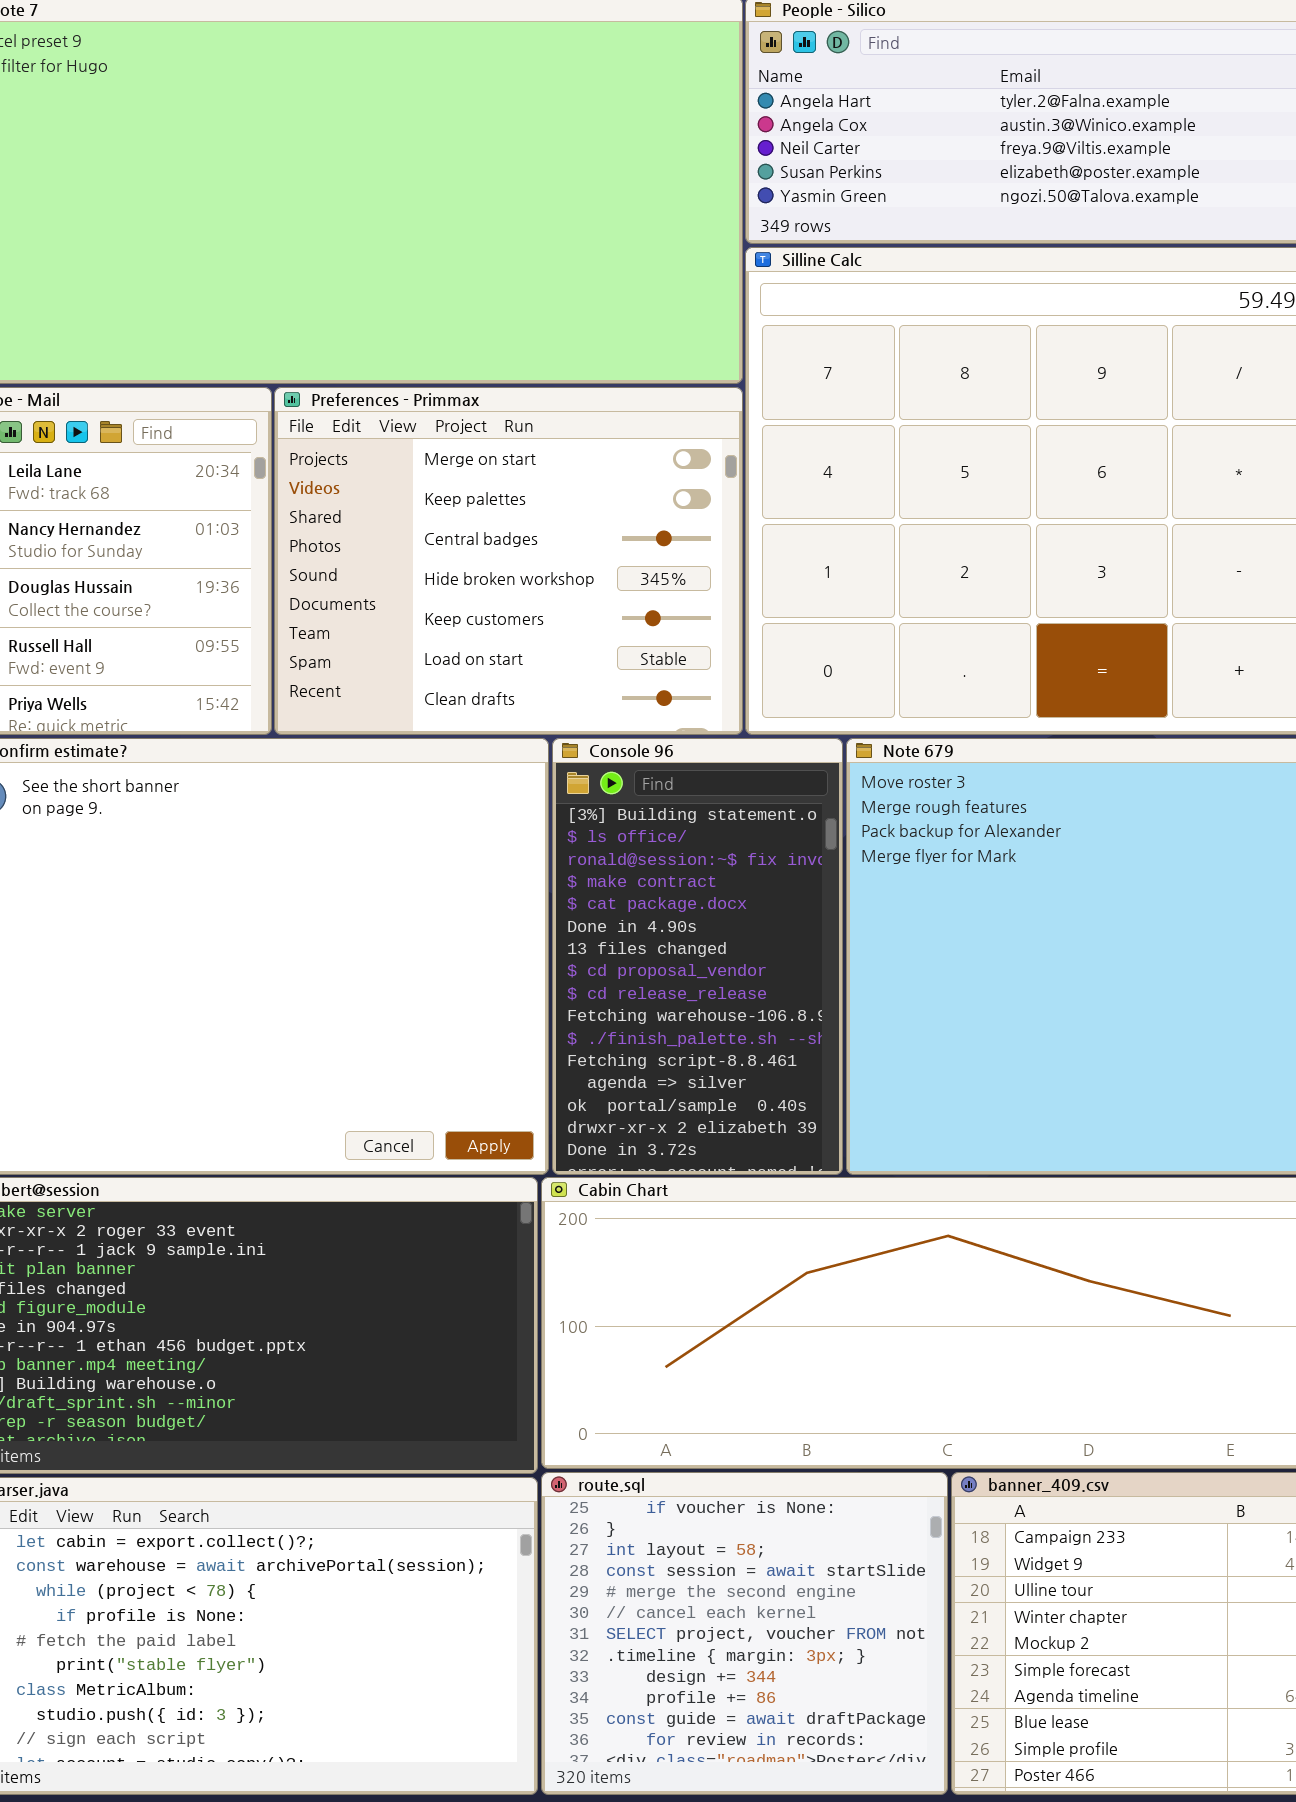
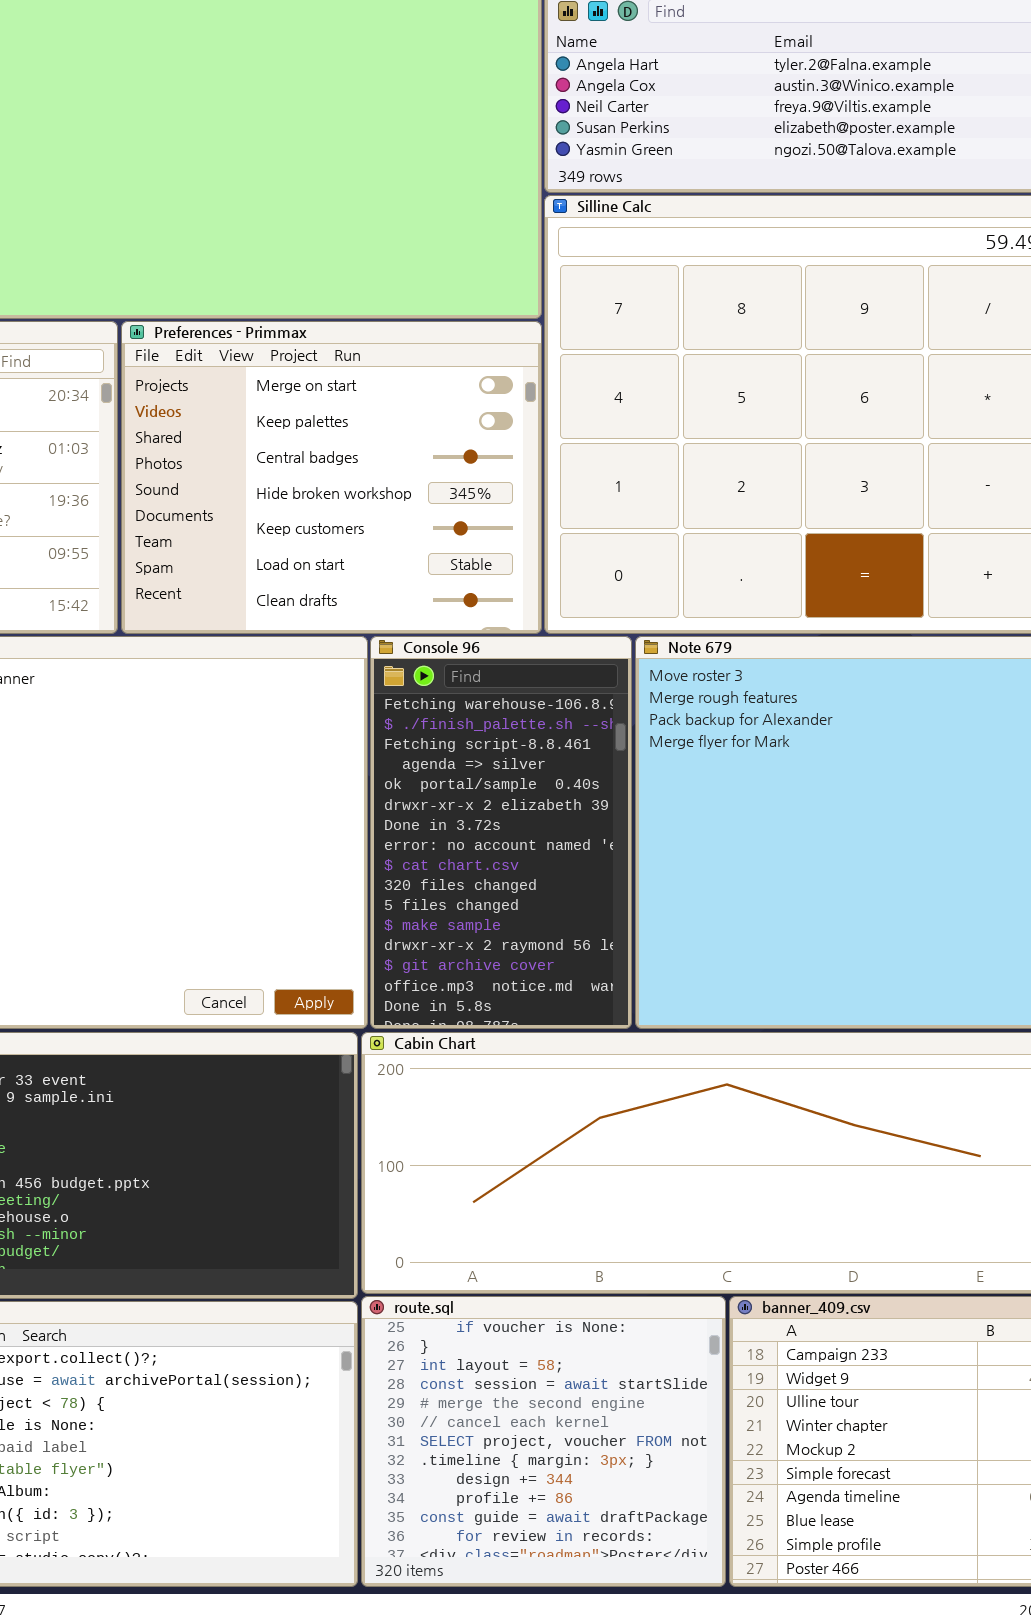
Console 96: [552,738,843,1175] -> [370,636,632,1029], scrolled down 9 rows

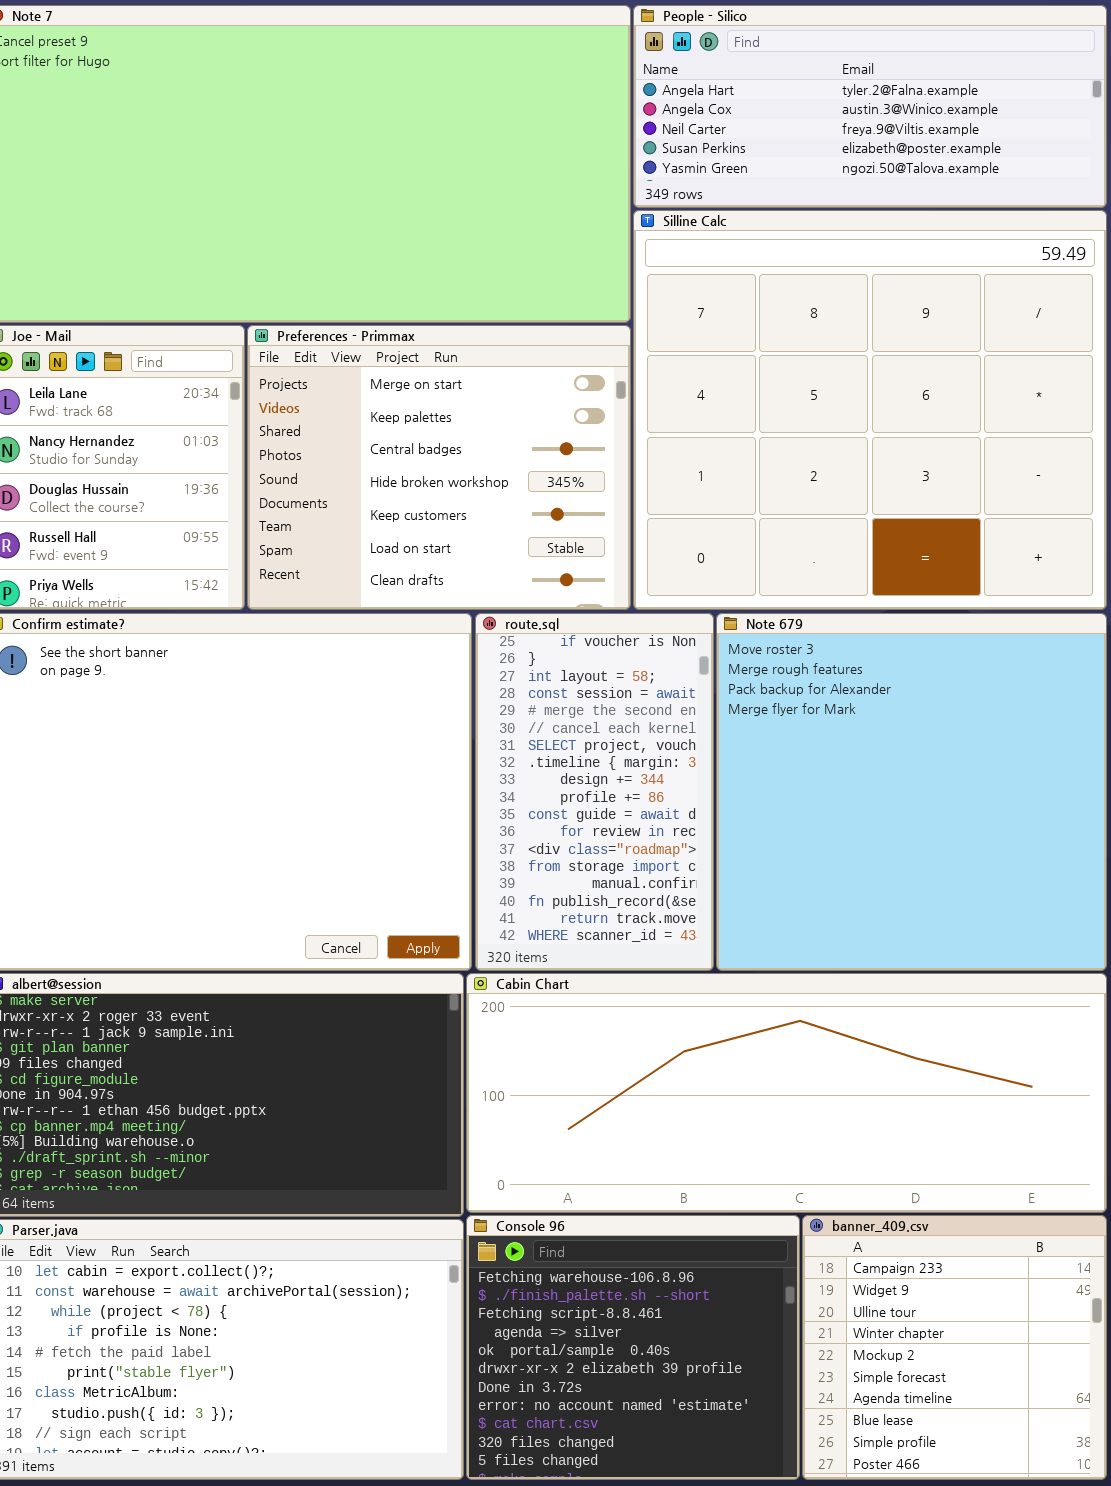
Console 96: [370,636,632,1029] -> [466,1215,800,1480], moved, resized
route.sql: [361,1296,726,1587] -> [475,613,714,971], moved, resized

